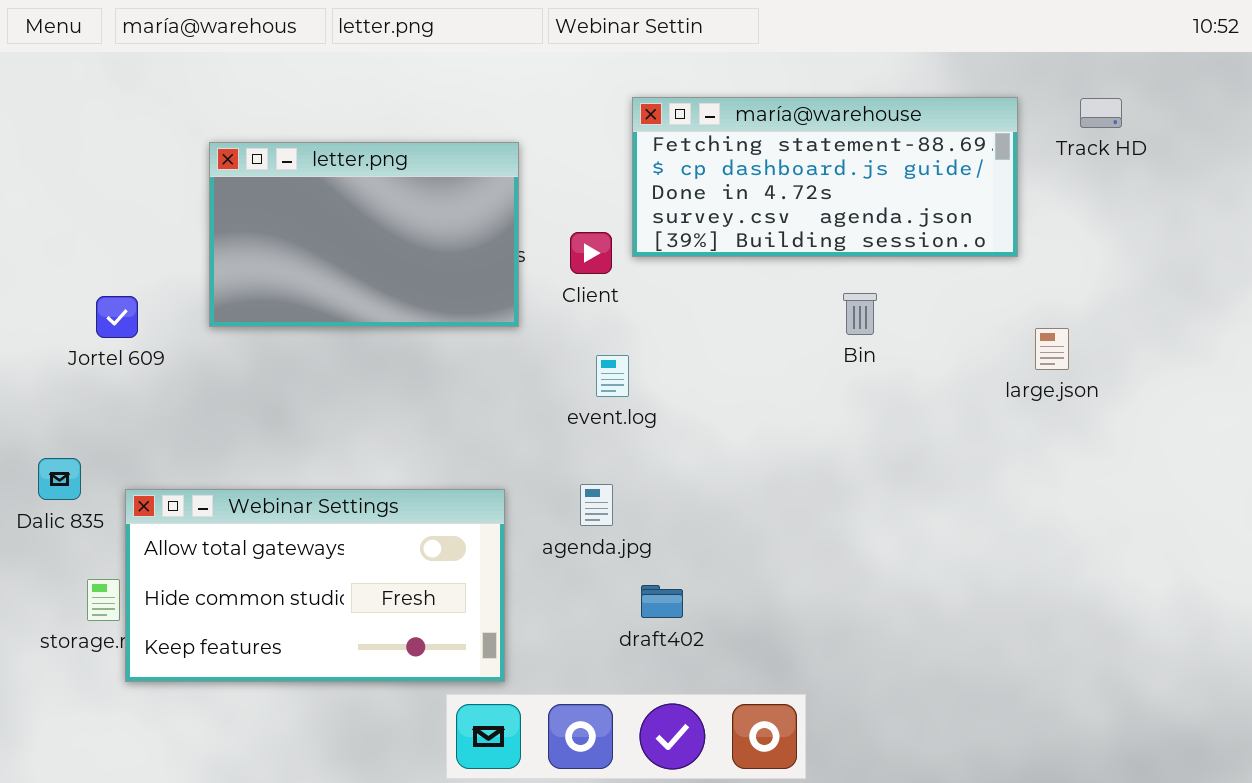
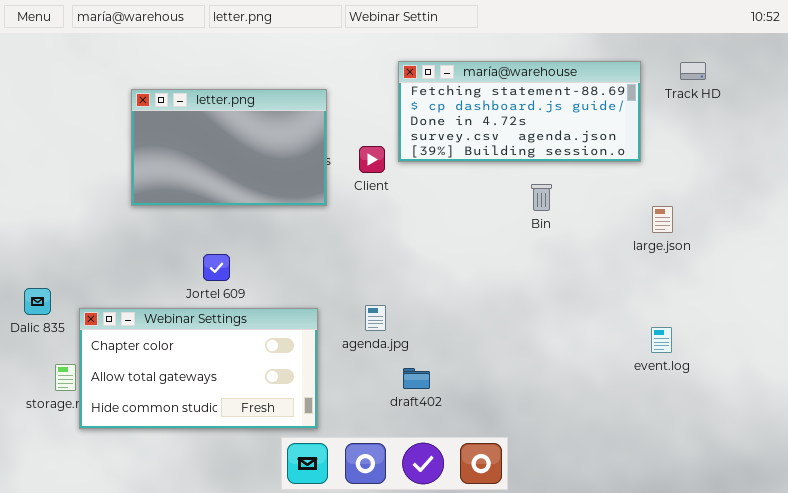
Jortel 609: [96,296,138,338] -> [203,254,230,281], moved
event.log: [596,355,629,397] -> [651,327,672,353], moved
Webinar Settings: [125,489,505,682] -> [79,308,318,429], scrolled up 1 row

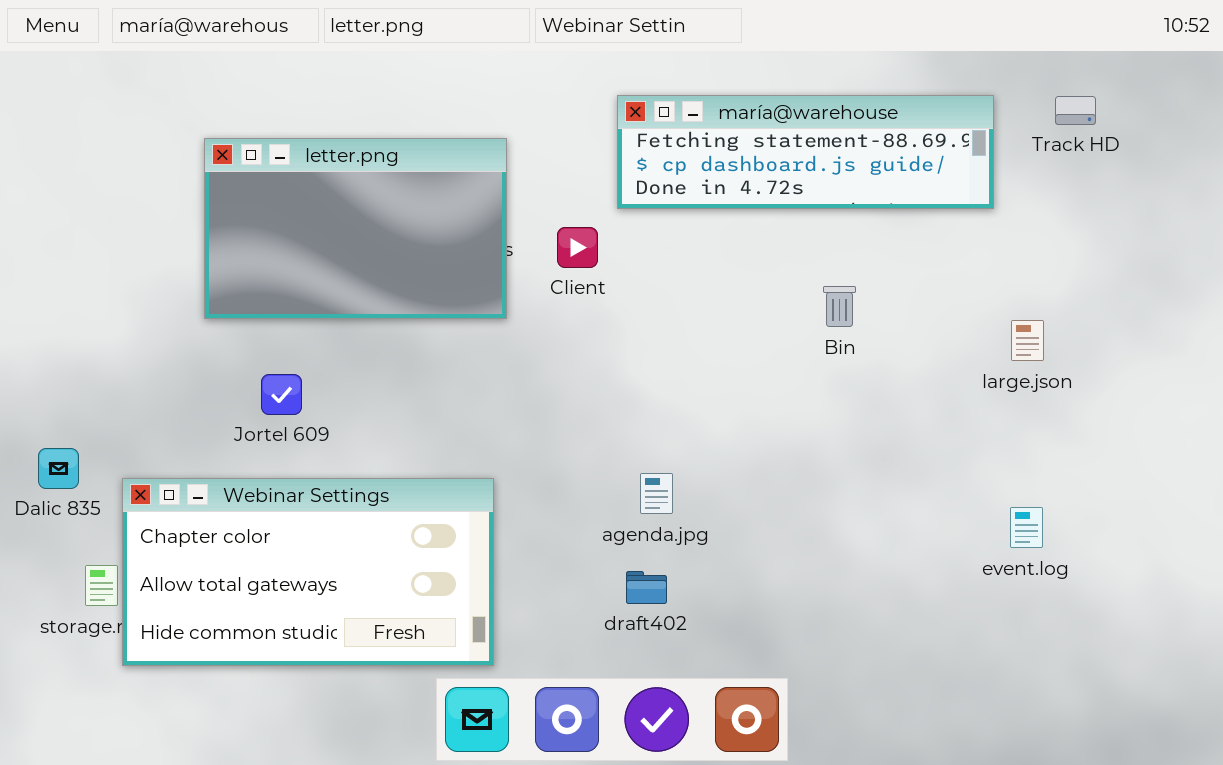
maría@warehouse: [398,61,641,162] -> [617,95,994,209], resized
Jortel 609: [203,254,230,281] -> [261,374,302,415], moved
agenda.jpg: [365,305,386,331] -> [640,473,673,514], moved

